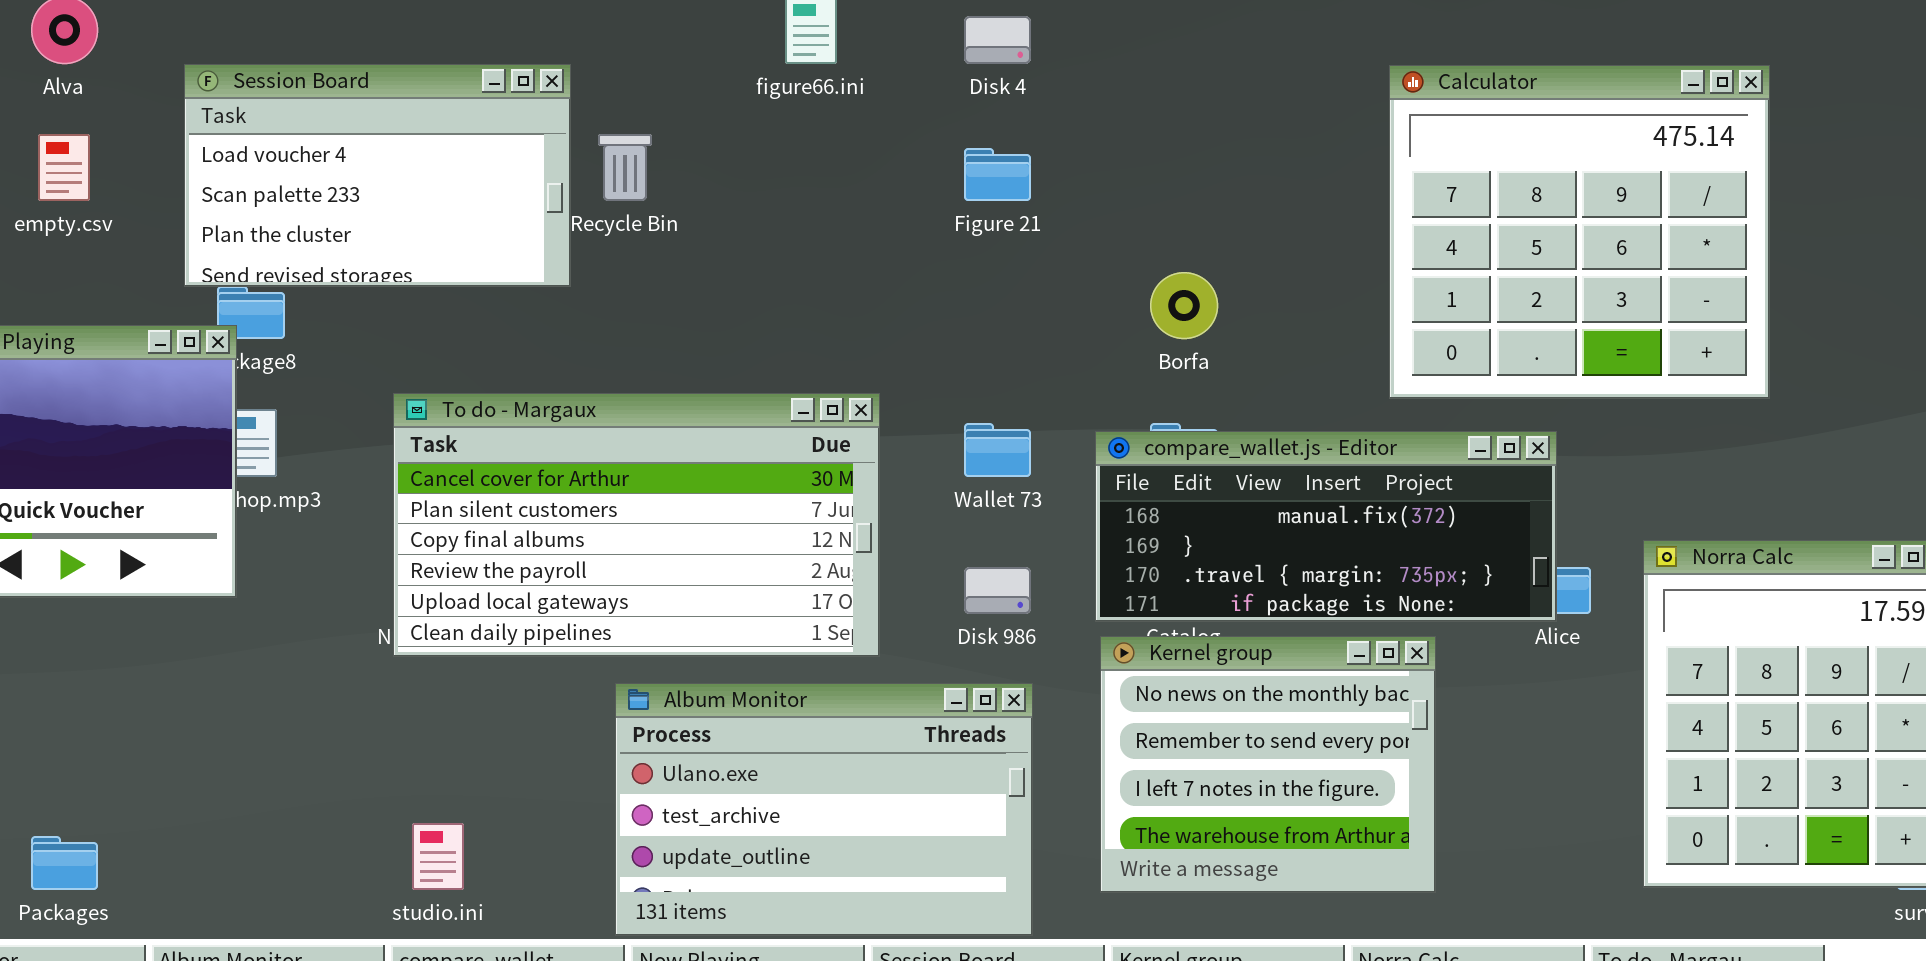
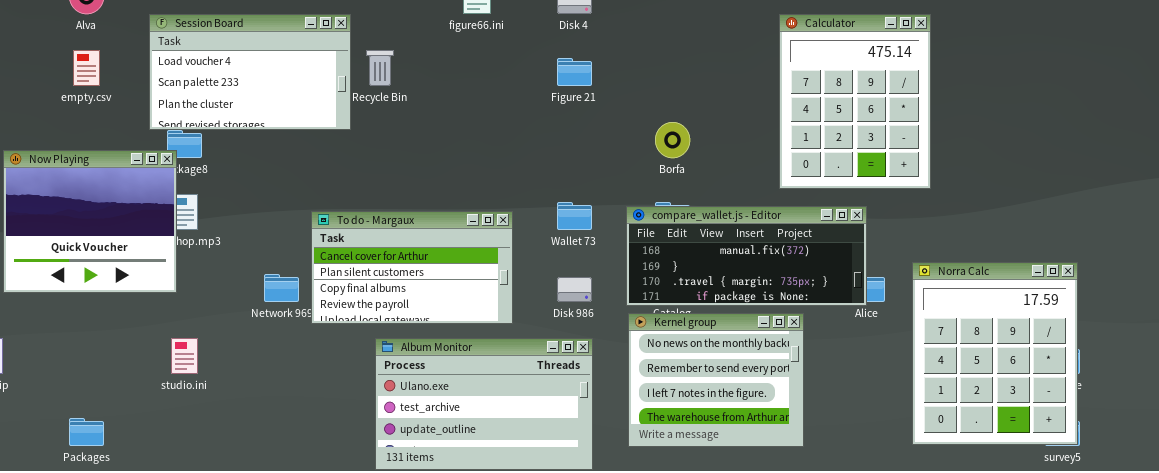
Calculator: [1389,65,1770,399] -> [779,14,931,189], resized
To do - Margaux: [393,393,880,657] -> [311,211,513,324], resized
studio.ini: [412,823,464,890] -> [171,338,198,374], moved

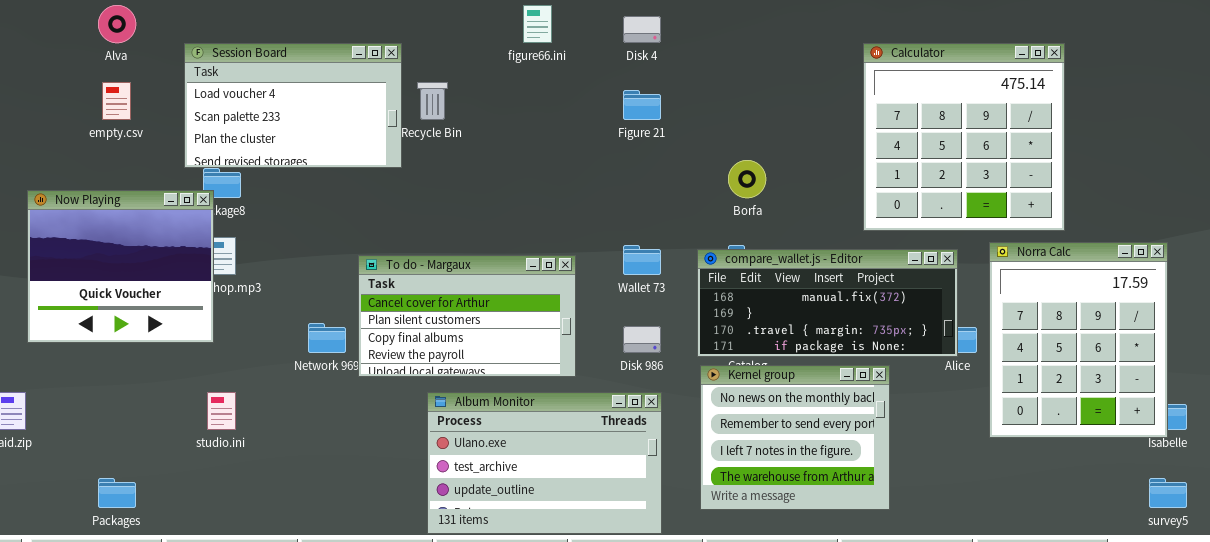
Calculator: [779,14,931,189] -> [863,43,1065,231], resized
Norra Calc: [912,262,1078,445] -> [989,242,1168,438], moved

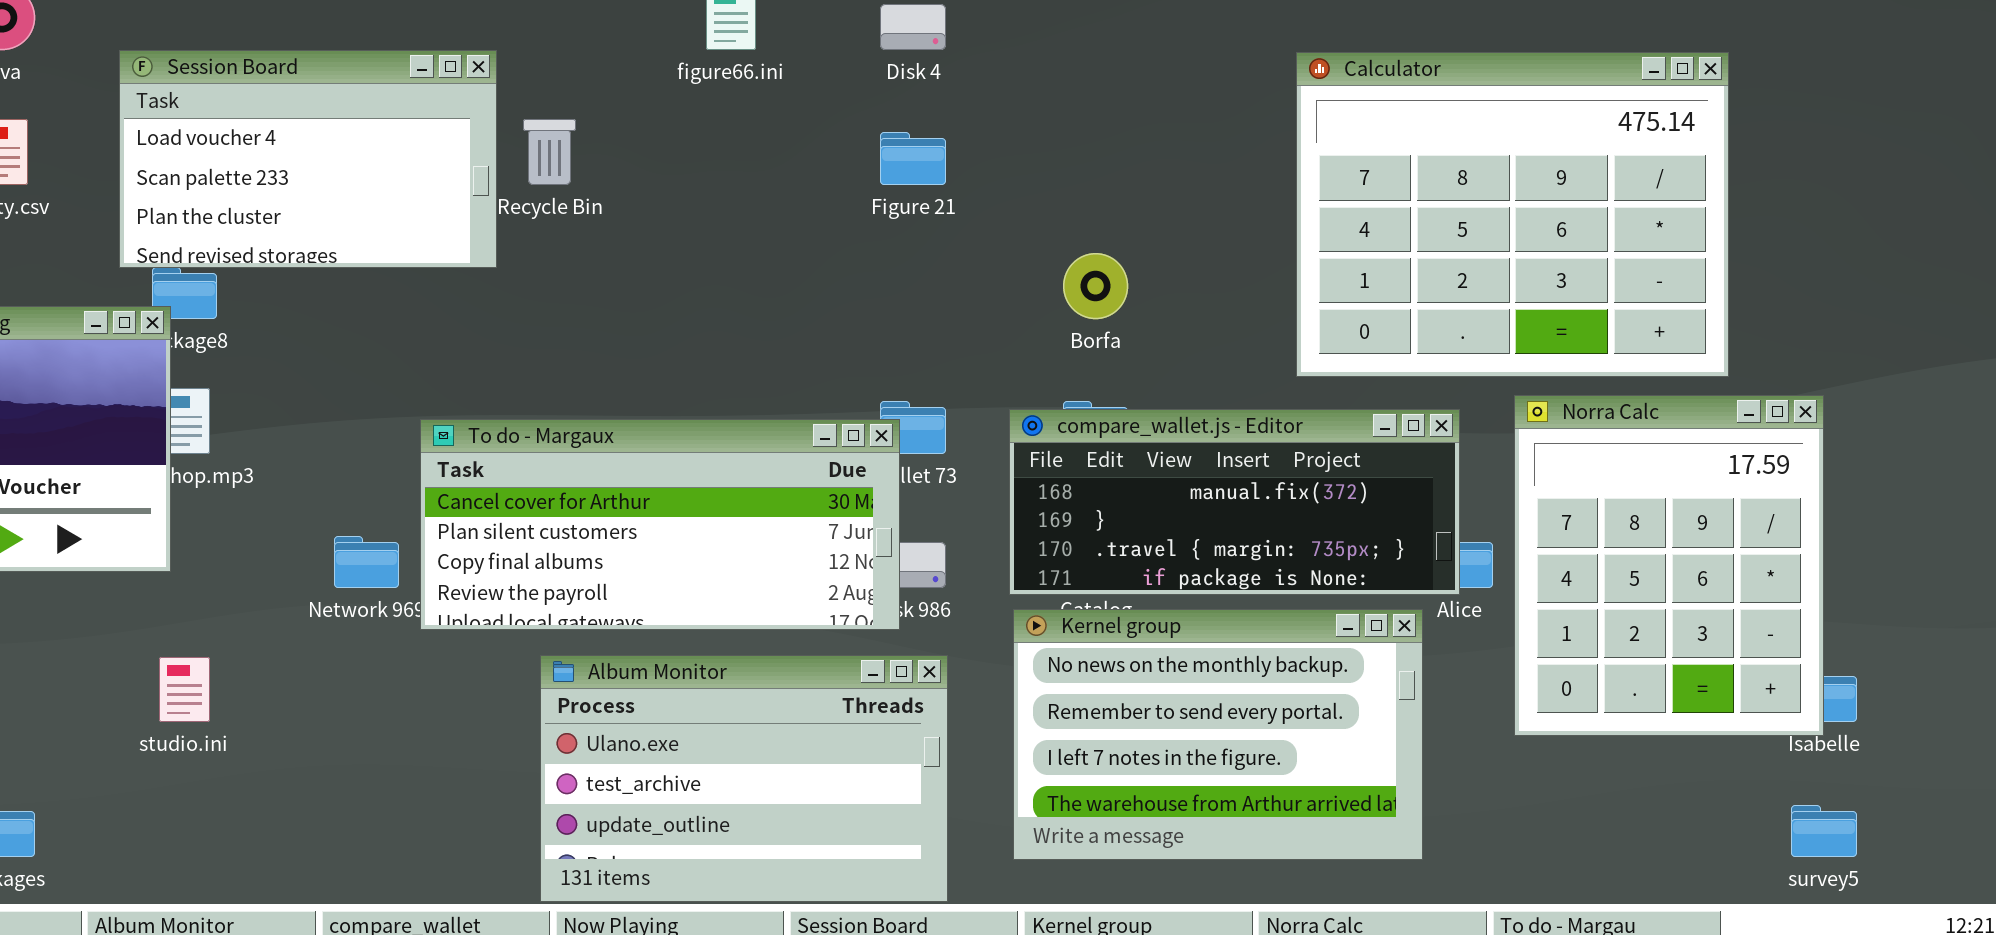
Calculator: [863,43,1065,231] -> [1296,52,1729,377], resized
To do - Margaux: [358,255,576,377] -> [420,419,900,630], resized
Kernel group: [700,365,890,510] -> [1013,609,1423,860], resized

